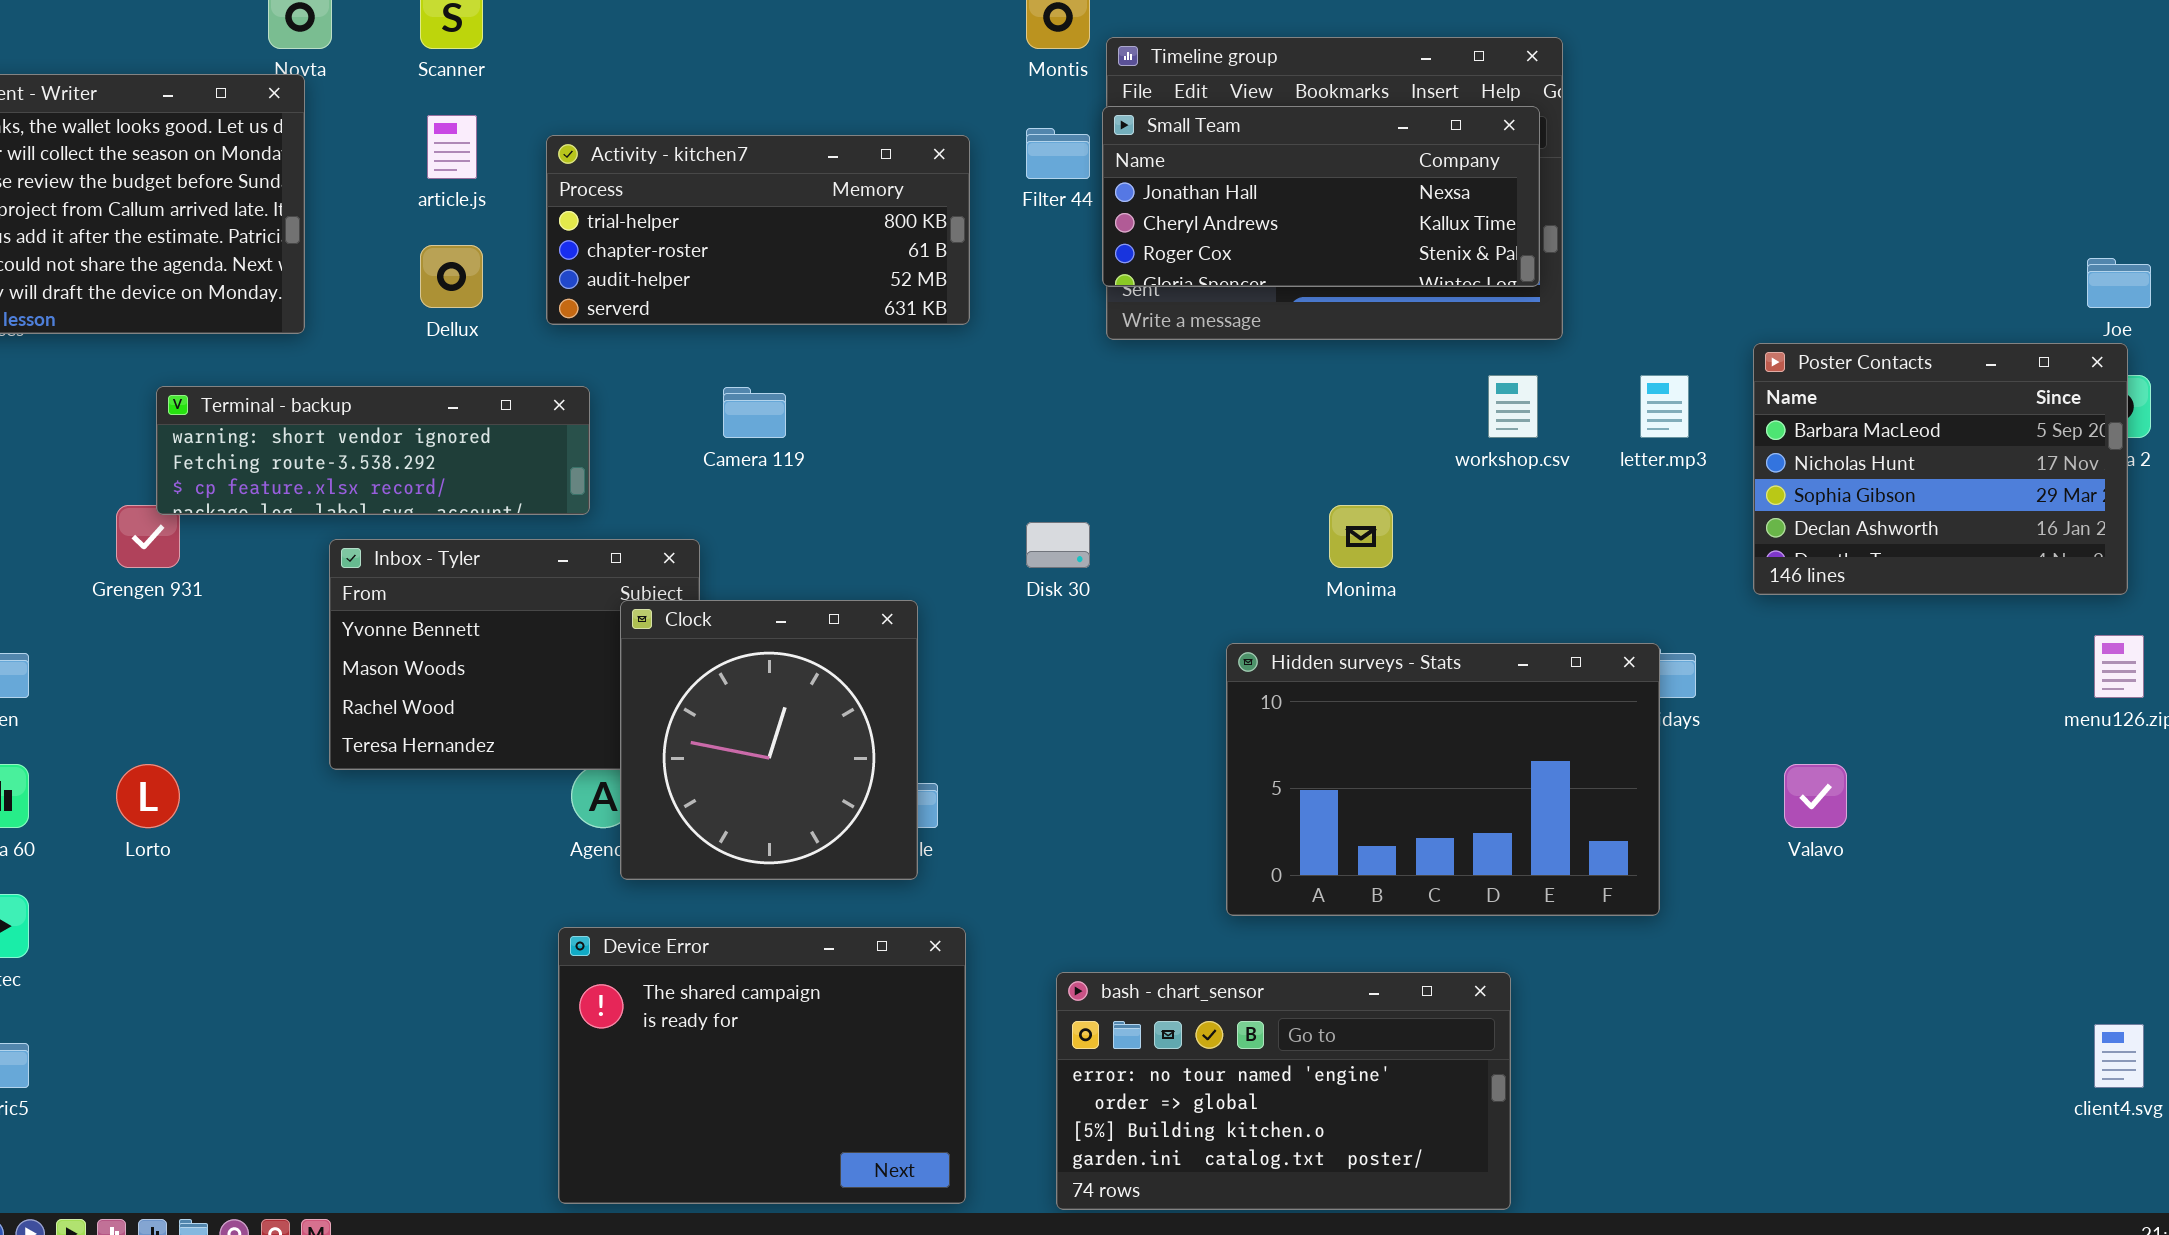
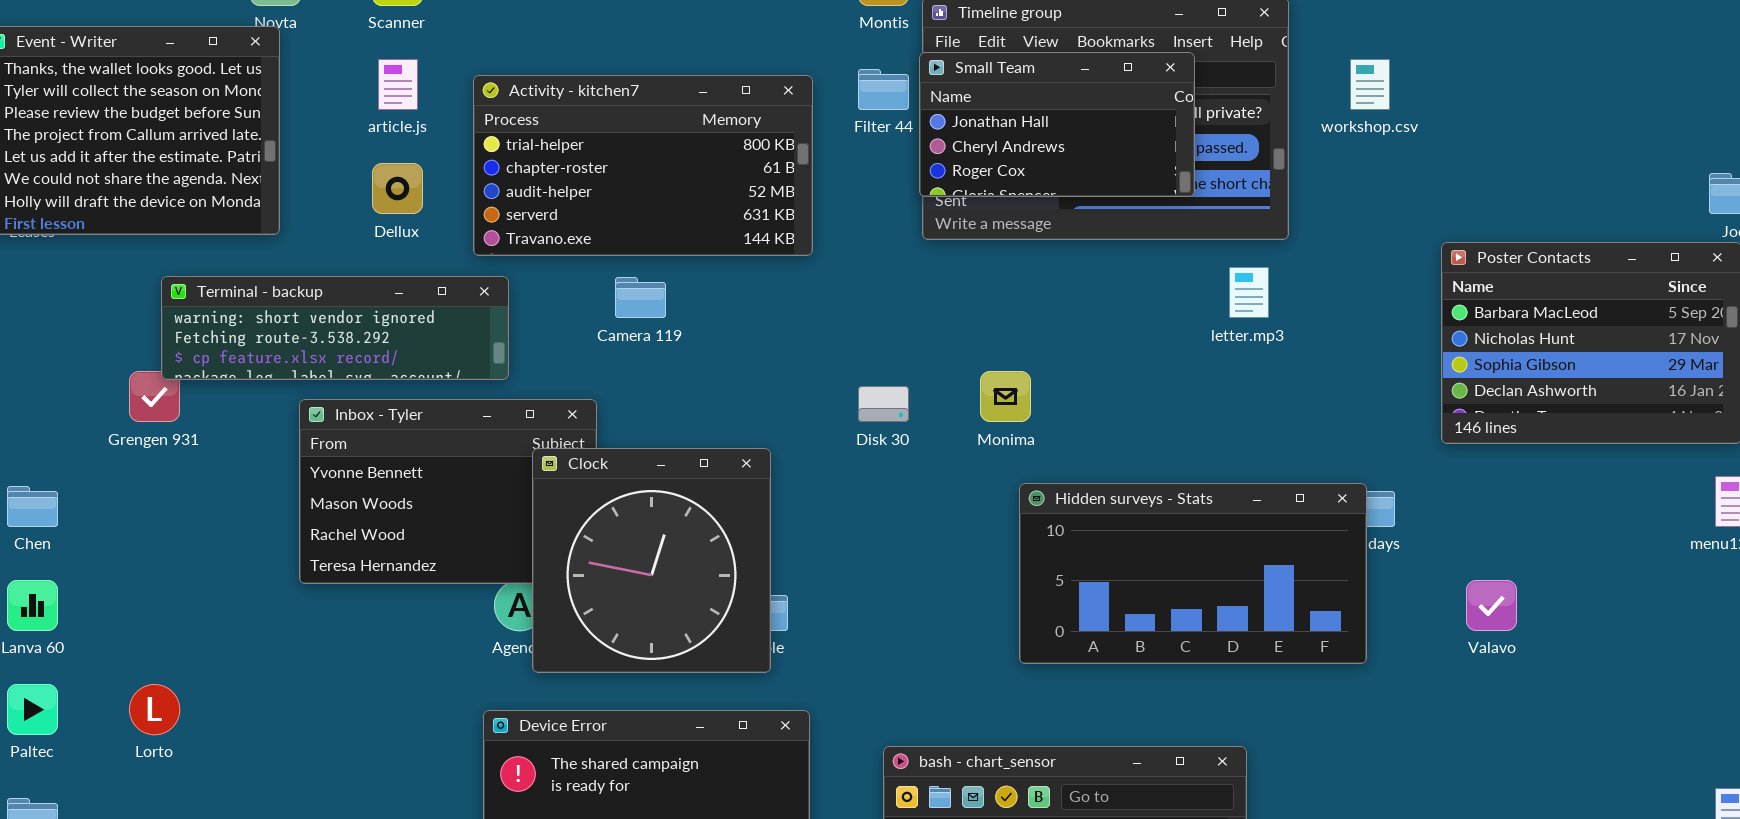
Small Team: [1102,106,1540,287] -> [919,52,1195,197], resized
Activity - kitchen7: [546,135,970,325] -> [473,75,813,256], resized
workshop.csv: [1488,375,1538,438] -> [1350,59,1390,110], moved
letter.mp3: [1640,375,1689,438] -> [1229,267,1269,318], moved
Monima: [1329,505,1393,568] -> [980,371,1031,422], moved
Hidden surveys - Stats: [1226,643,1660,916] -> [1019,483,1367,664], resized
Lorto: [116,764,180,828] -> [129,684,180,735], moved

